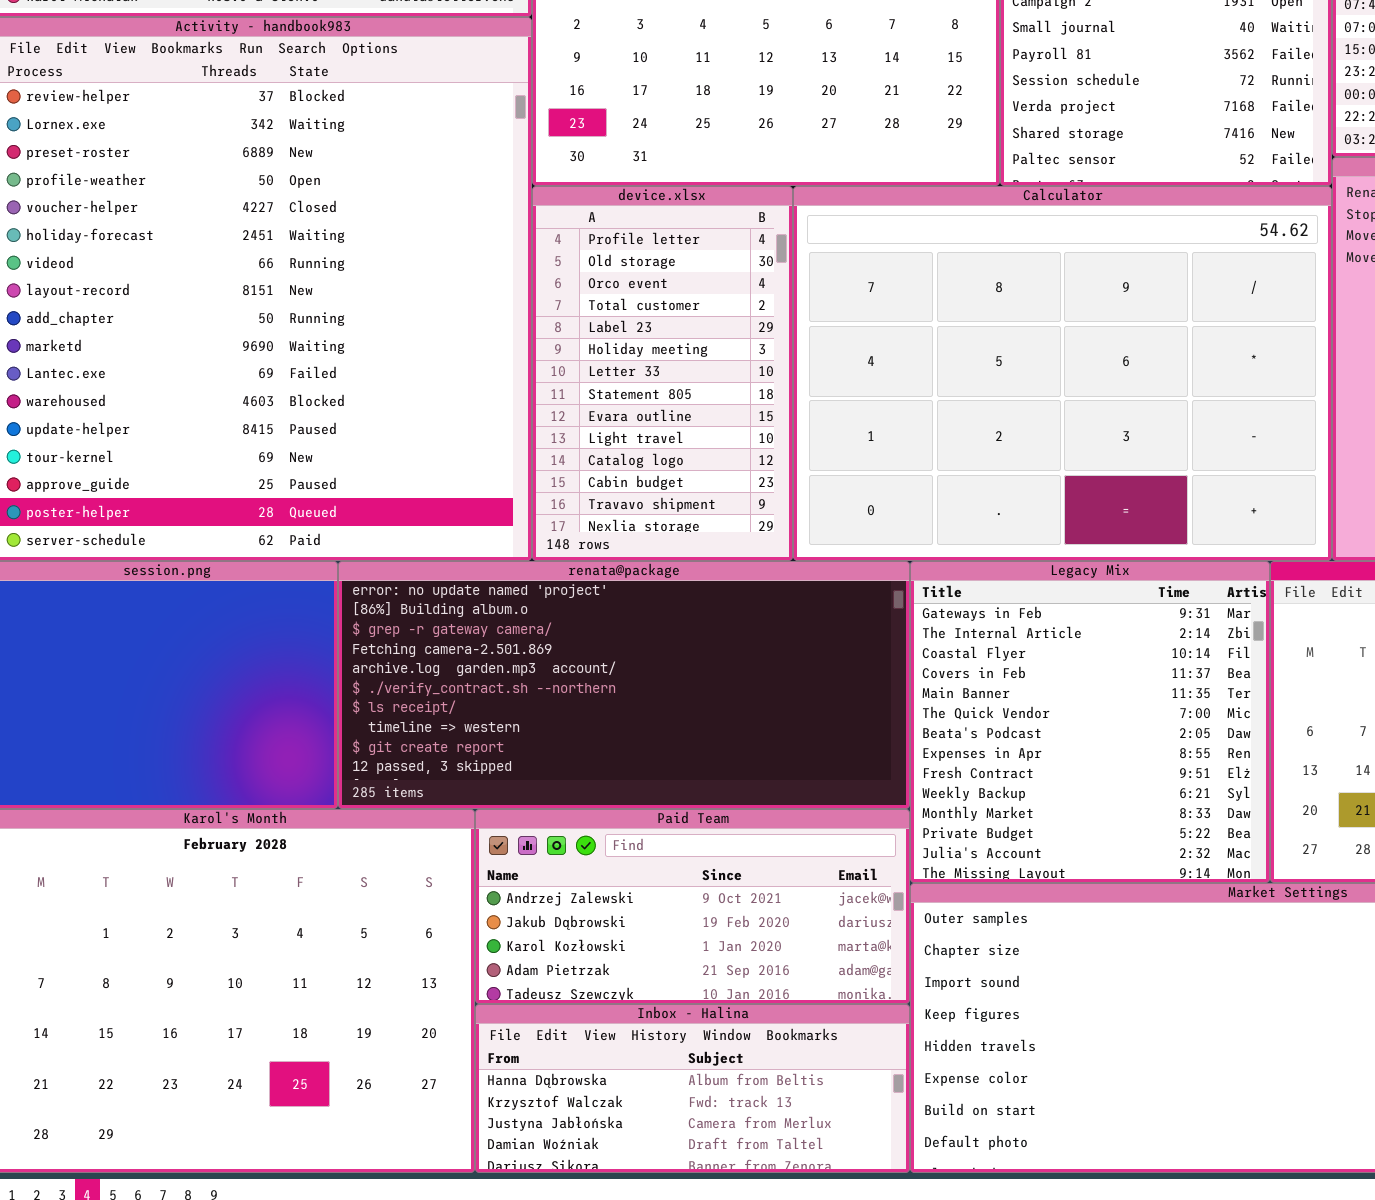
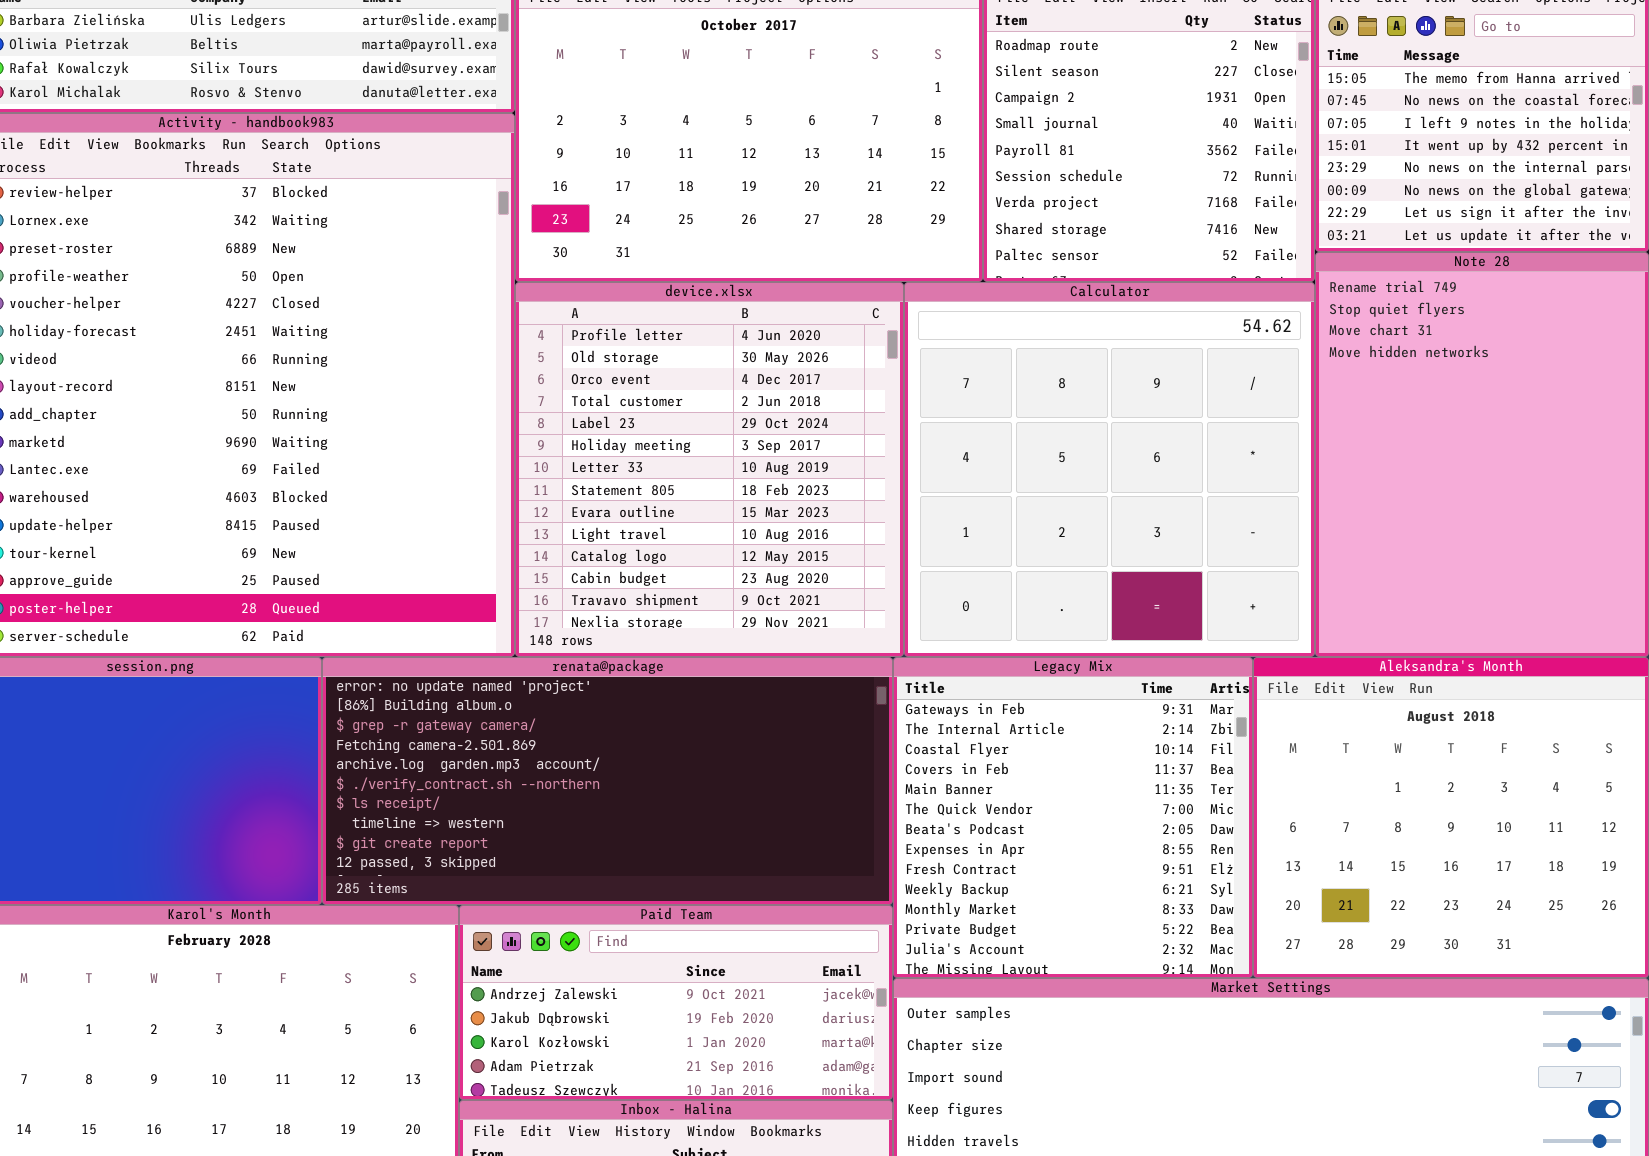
device.xlsx: [532,186,793,561] -> [515,282,904,657], resized
Calculator: [793,186,1332,561] -> [904,282,1315,657], resized

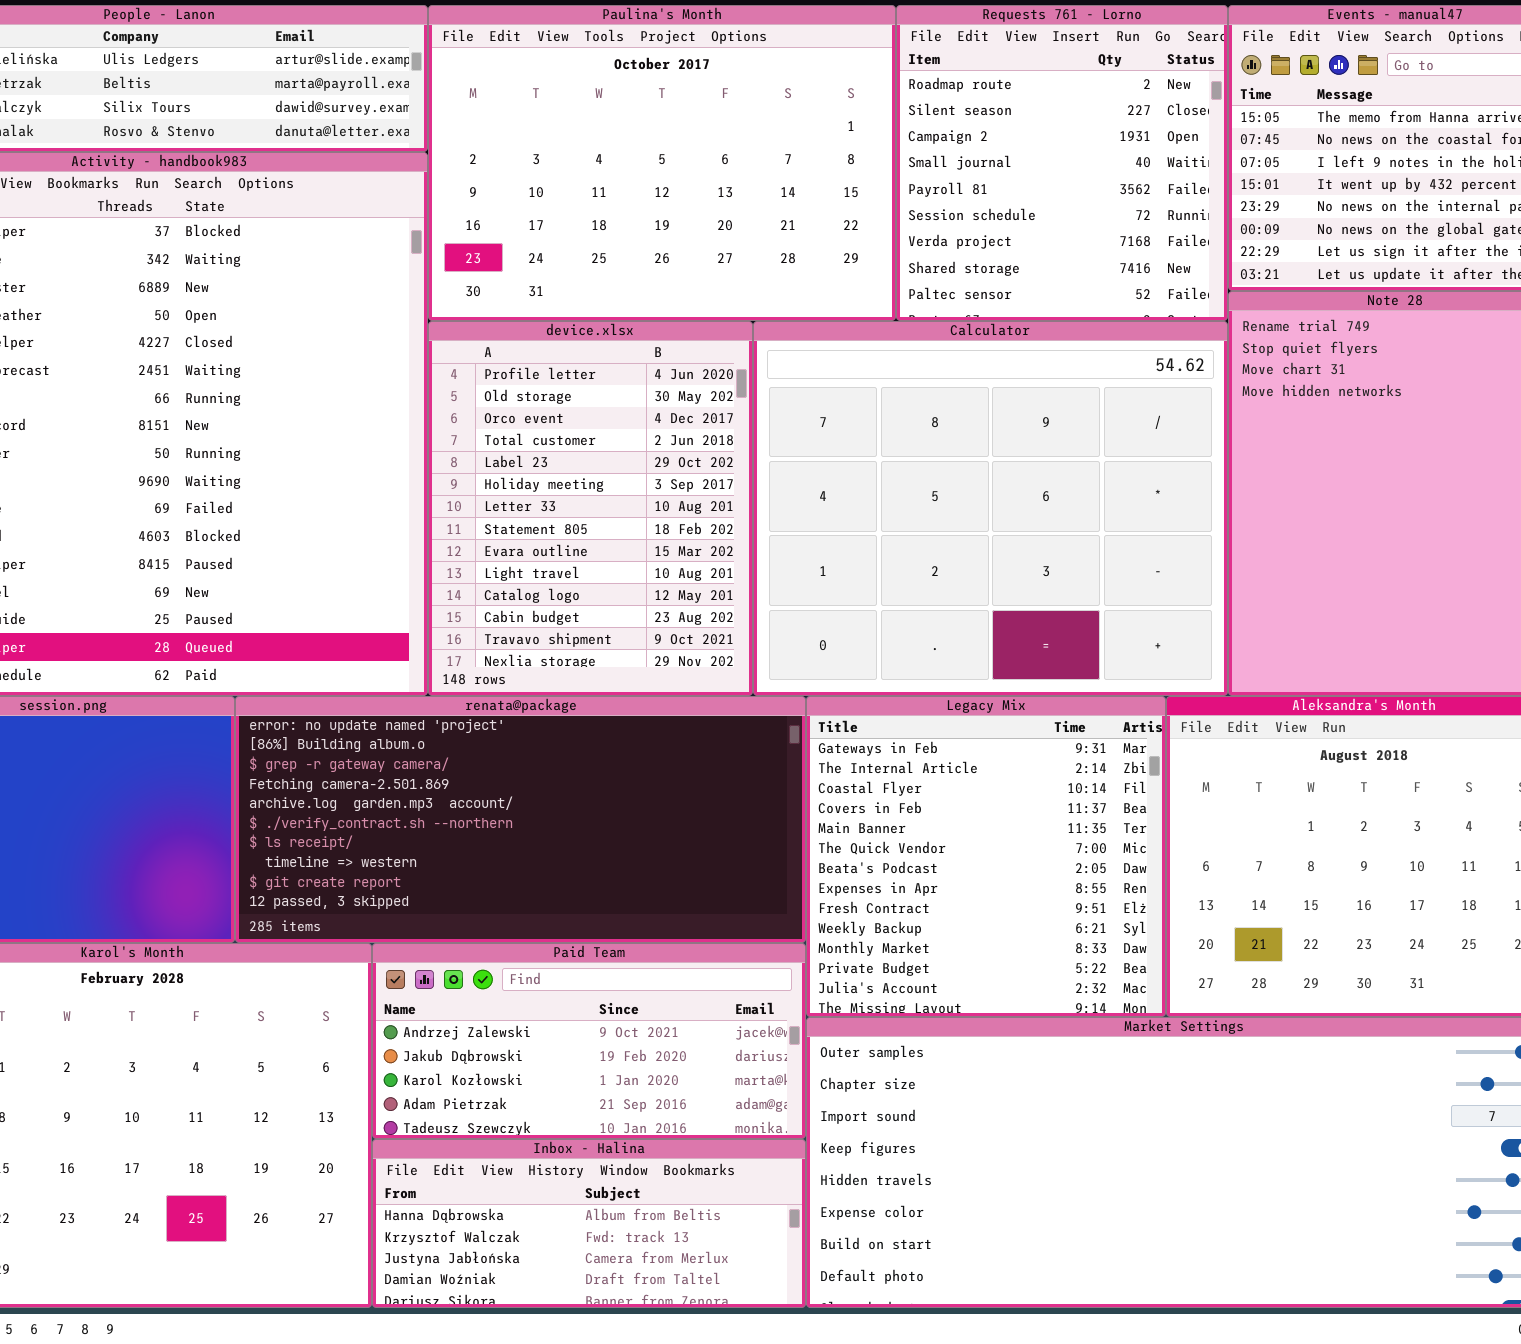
device.xlsx: [515,282,904,657] -> [428,321,753,696], resized
Calculator: [904,282,1315,657] -> [753,321,1228,696], resized

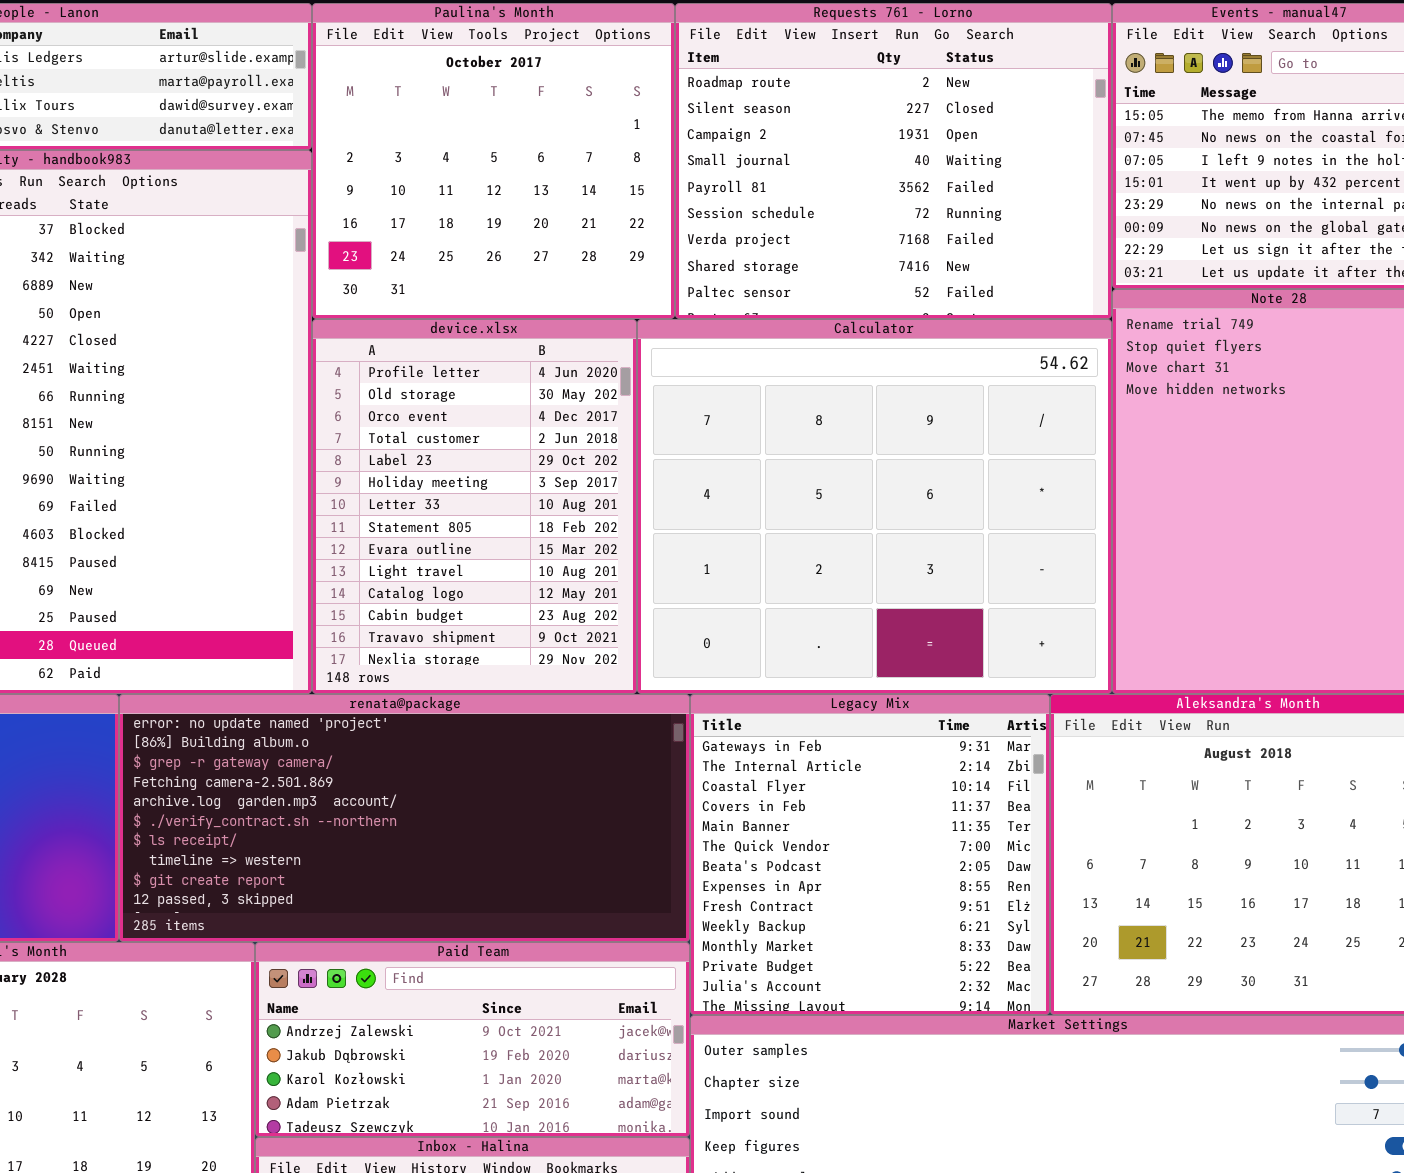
Paulina's Month: [428,5,896,321] -> [312,3,675,319], resized
Requests 761 - Lorno: [896,5,1228,321] -> [675,3,1112,319], resized

